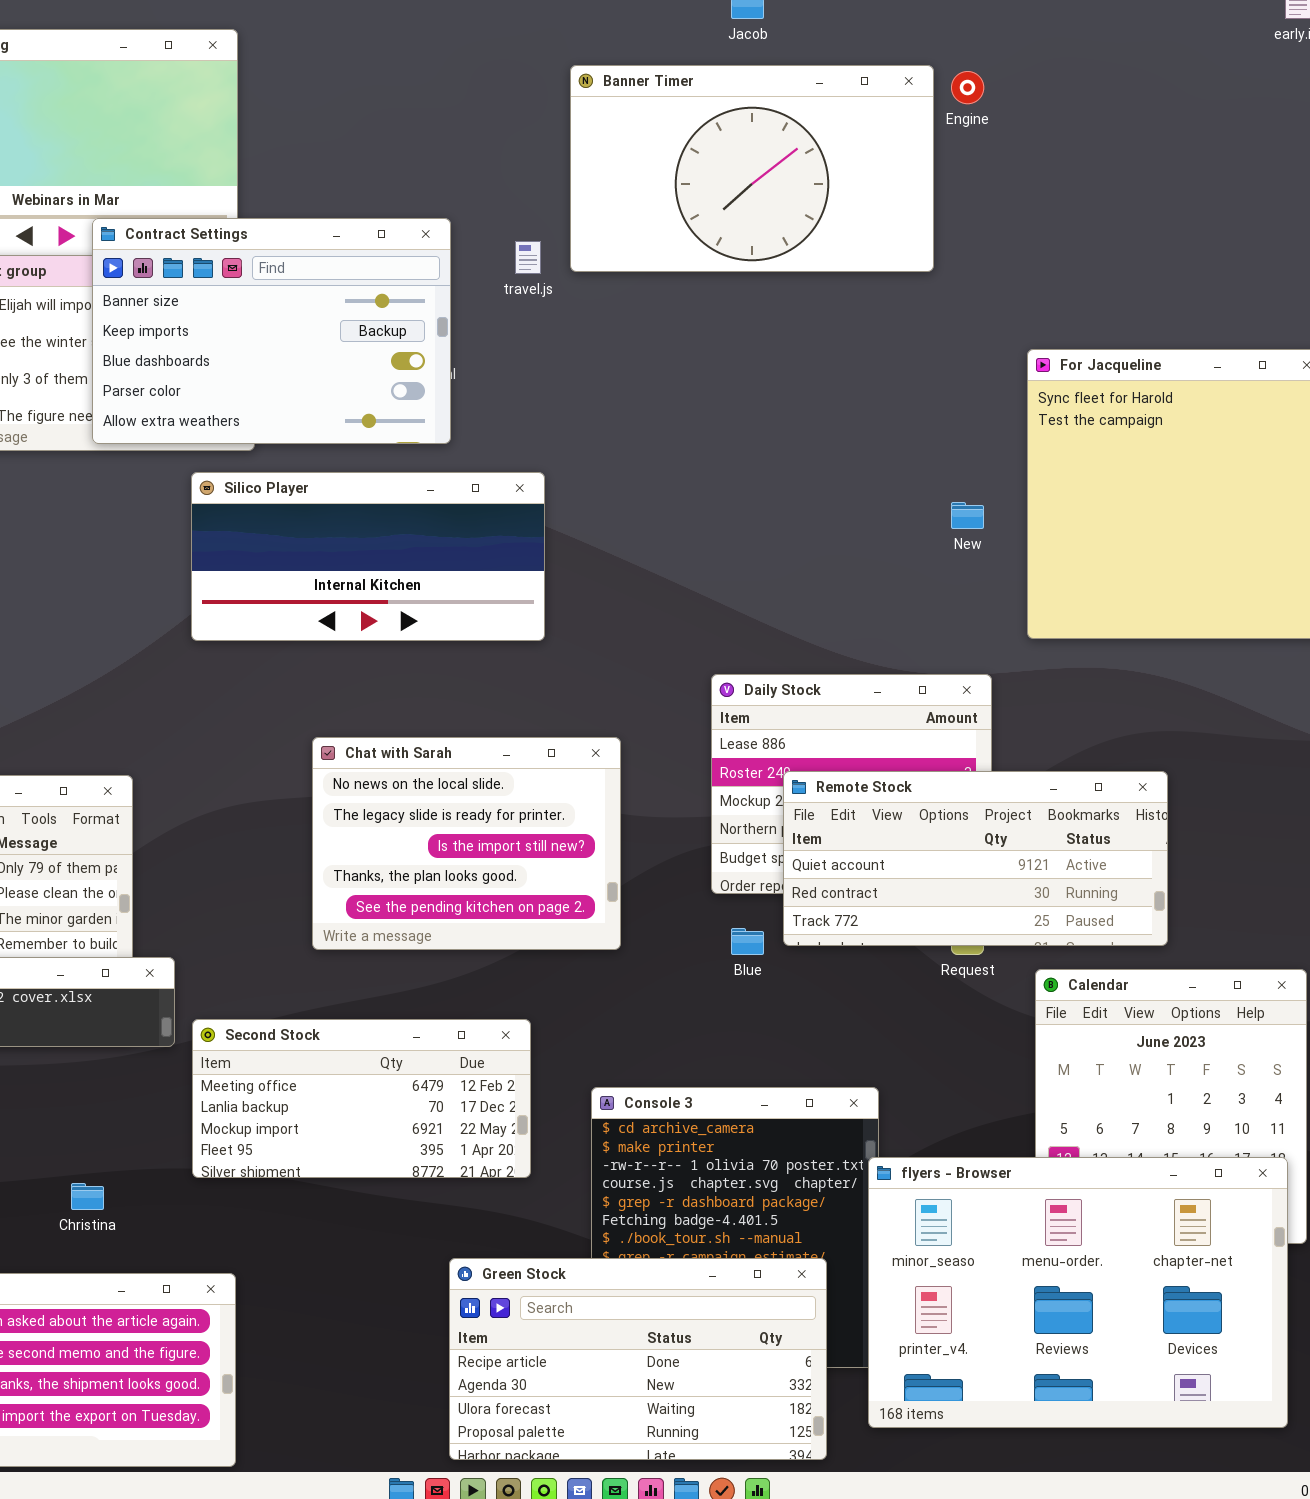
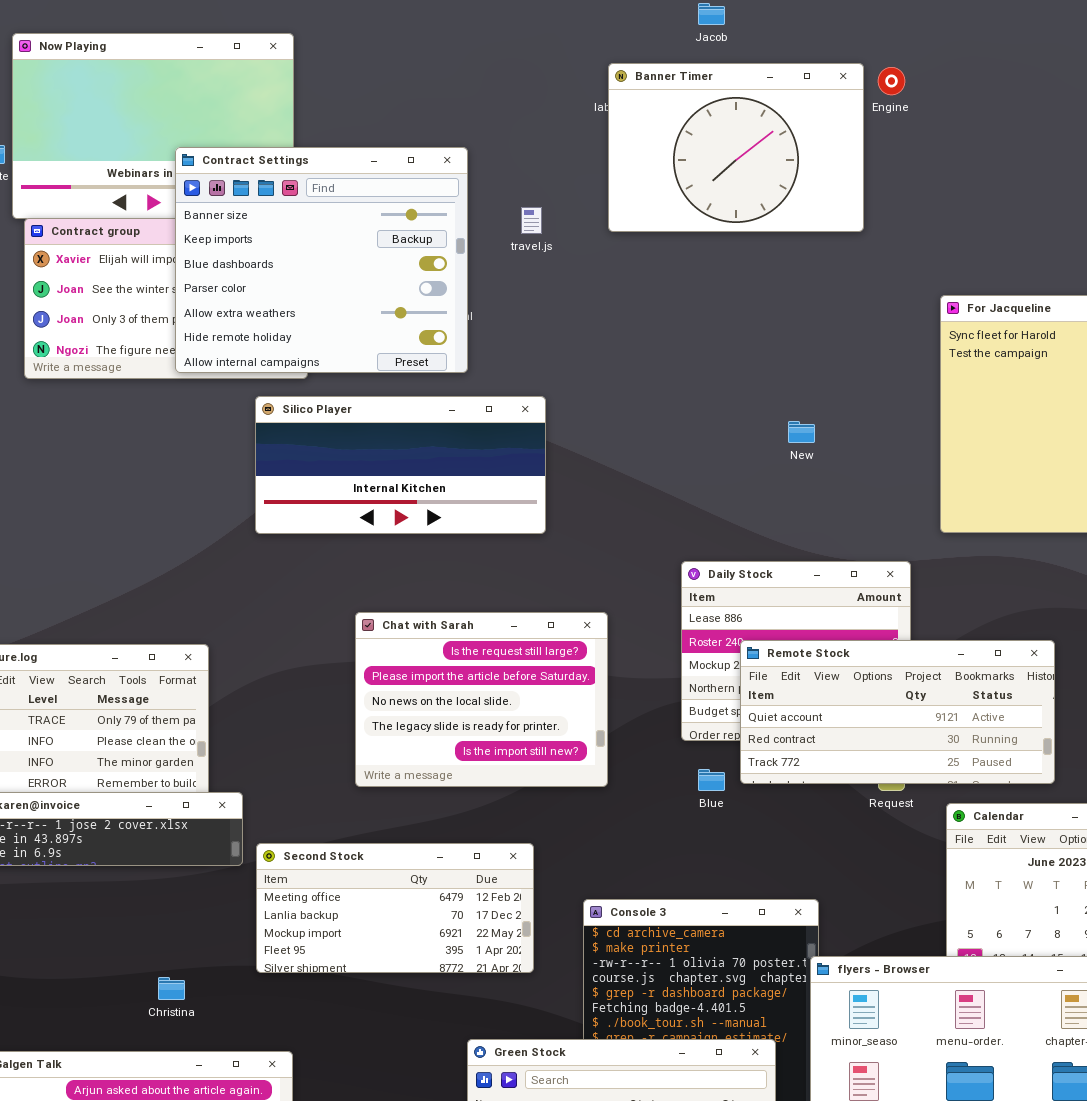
Banner Timer: [570,65,934,272] -> [608,63,864,232], resized
Contract Settings: [92,218,451,444] -> [175,147,468,373], resized
New: [951,502,984,529] -> [788,421,815,443], moved
Chat with Sarah: [312,737,621,950] -> [355,612,608,787], scrolled up 2 rows

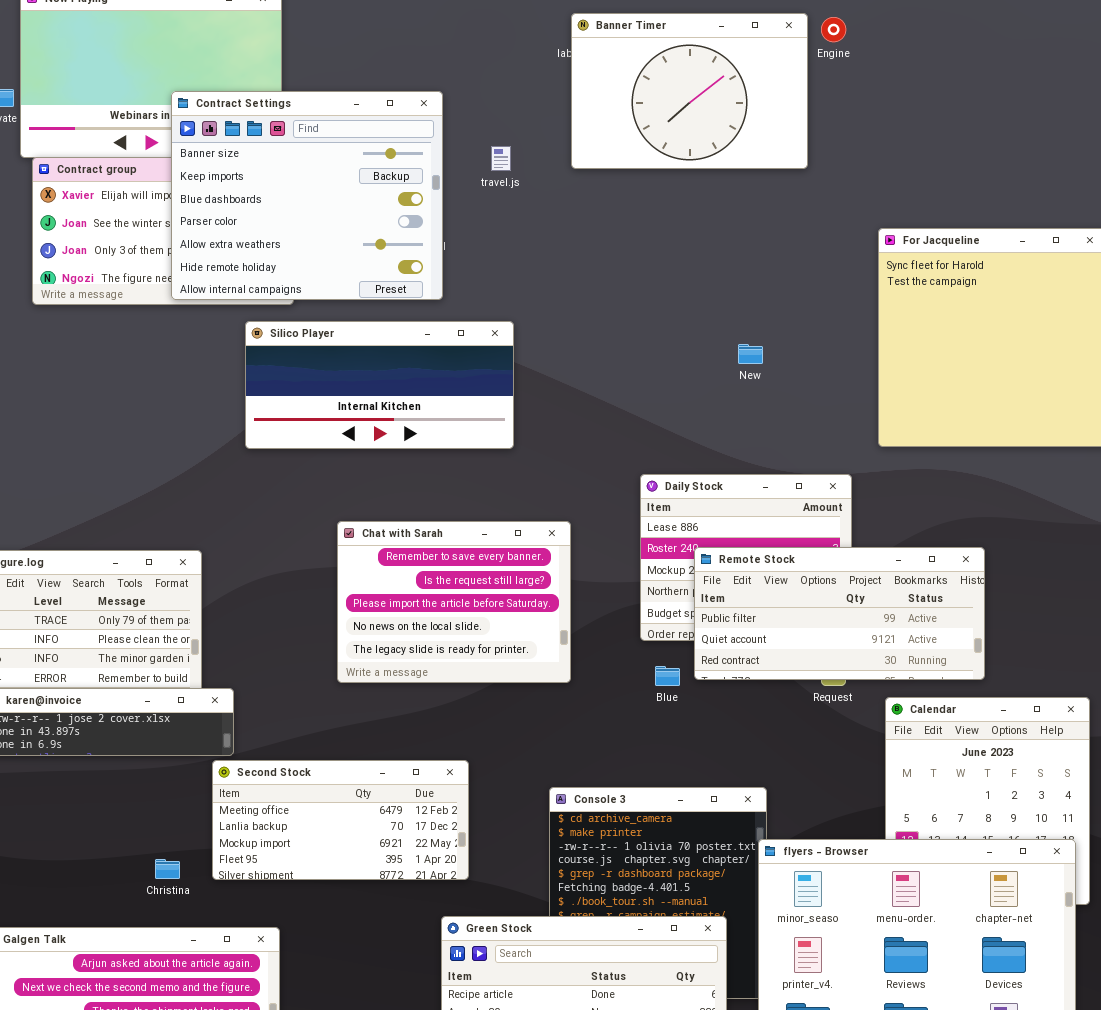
Chat with Sarah: [355,612,608,787] -> [337,521,571,683], scrolled up 1 row
Remote Stock: [740,640,1055,784] -> [694,547,985,680], scrolled up 1 row
Second Stock: [256,843,534,973] -> [212,760,469,880], moved

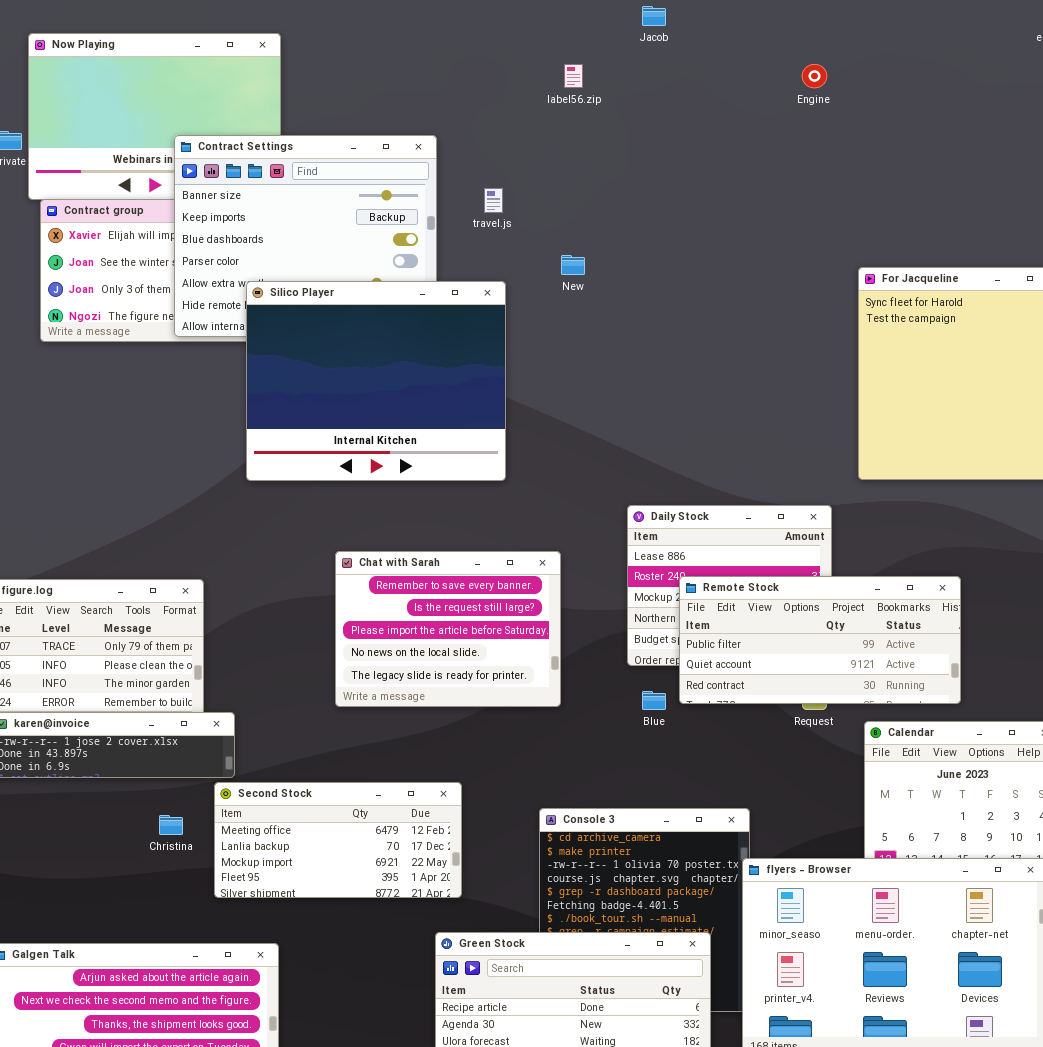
Banner Timer: [571,13,808,169] -> none, closed
Silico Player: [245,321,514,449] -> [246,281,506,481], resized
New: [738,344,763,364] -> [561,255,585,275], moved
Christina: [155,859,180,879] -> [159,815,183,835], moved

